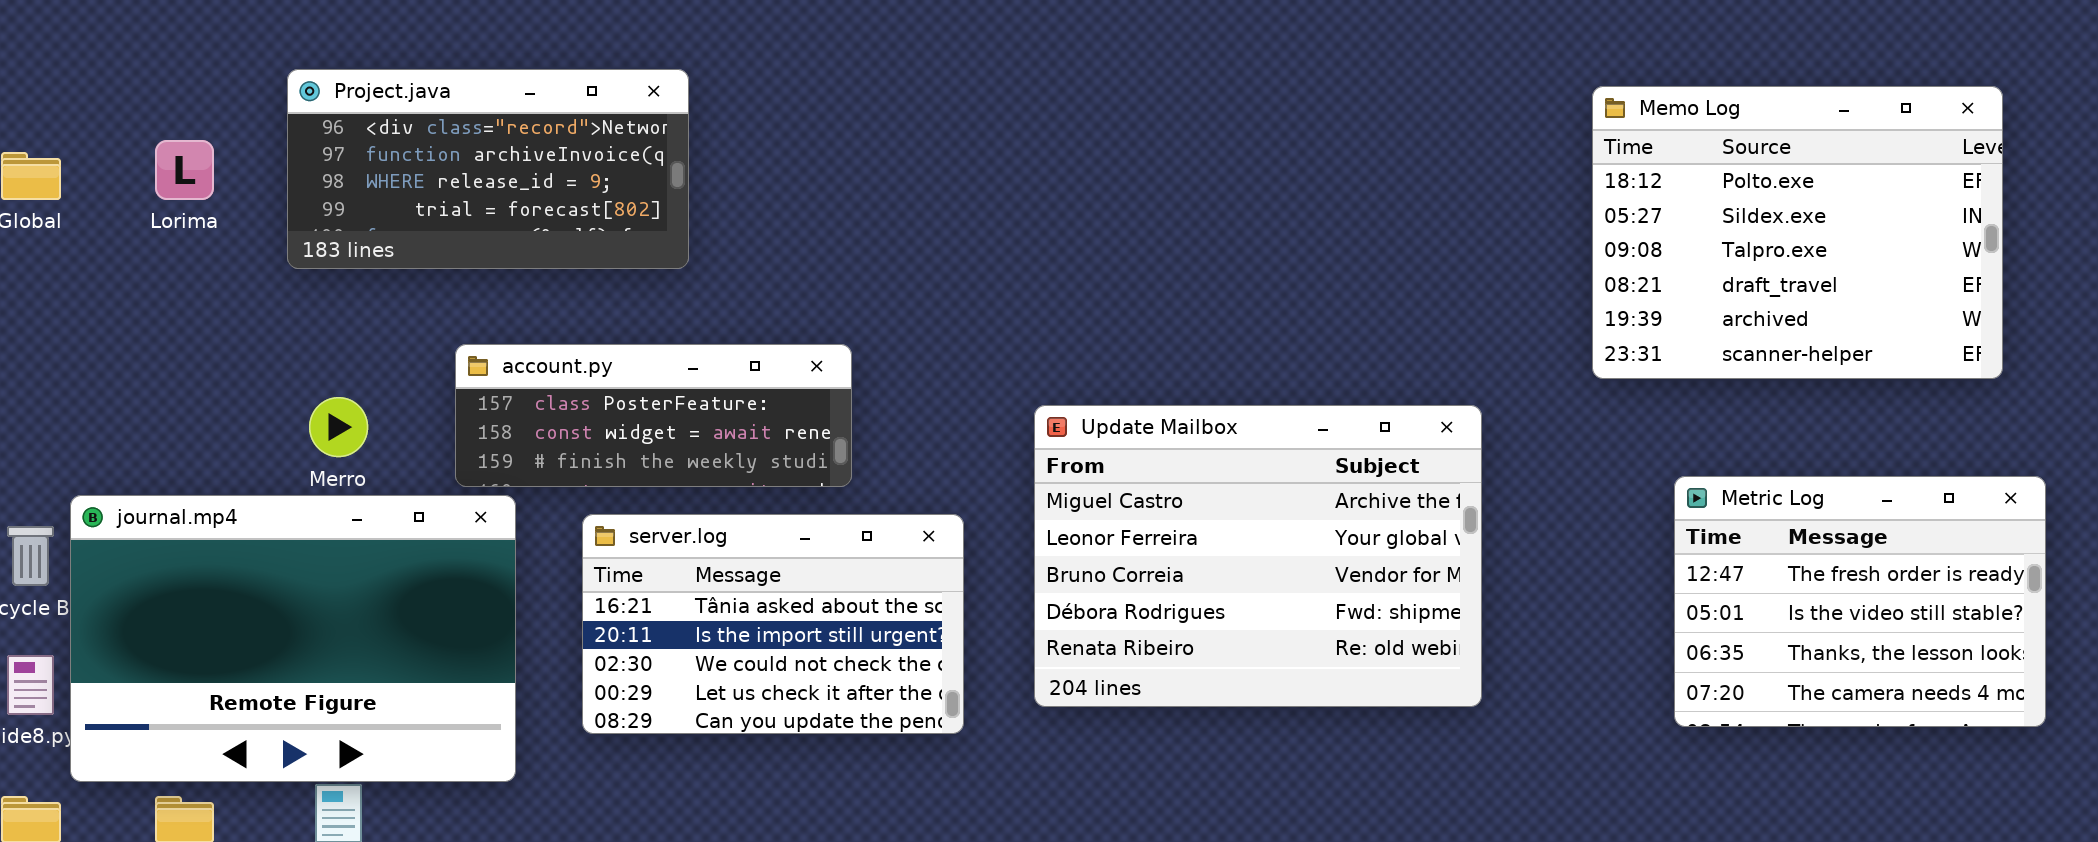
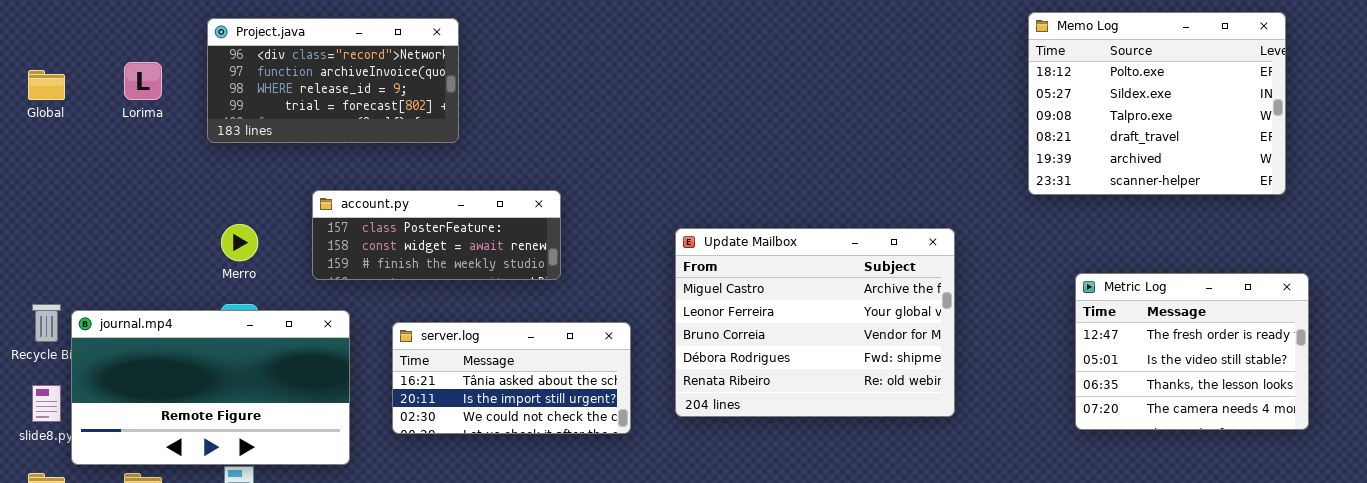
Memo Log: [1592,86,2003,379] -> [1028,12,1286,195], moved
journal.mp4: [70,495,516,782] -> [71,310,350,465], resized
server.log: [582,514,964,734] -> [392,322,631,434], resized

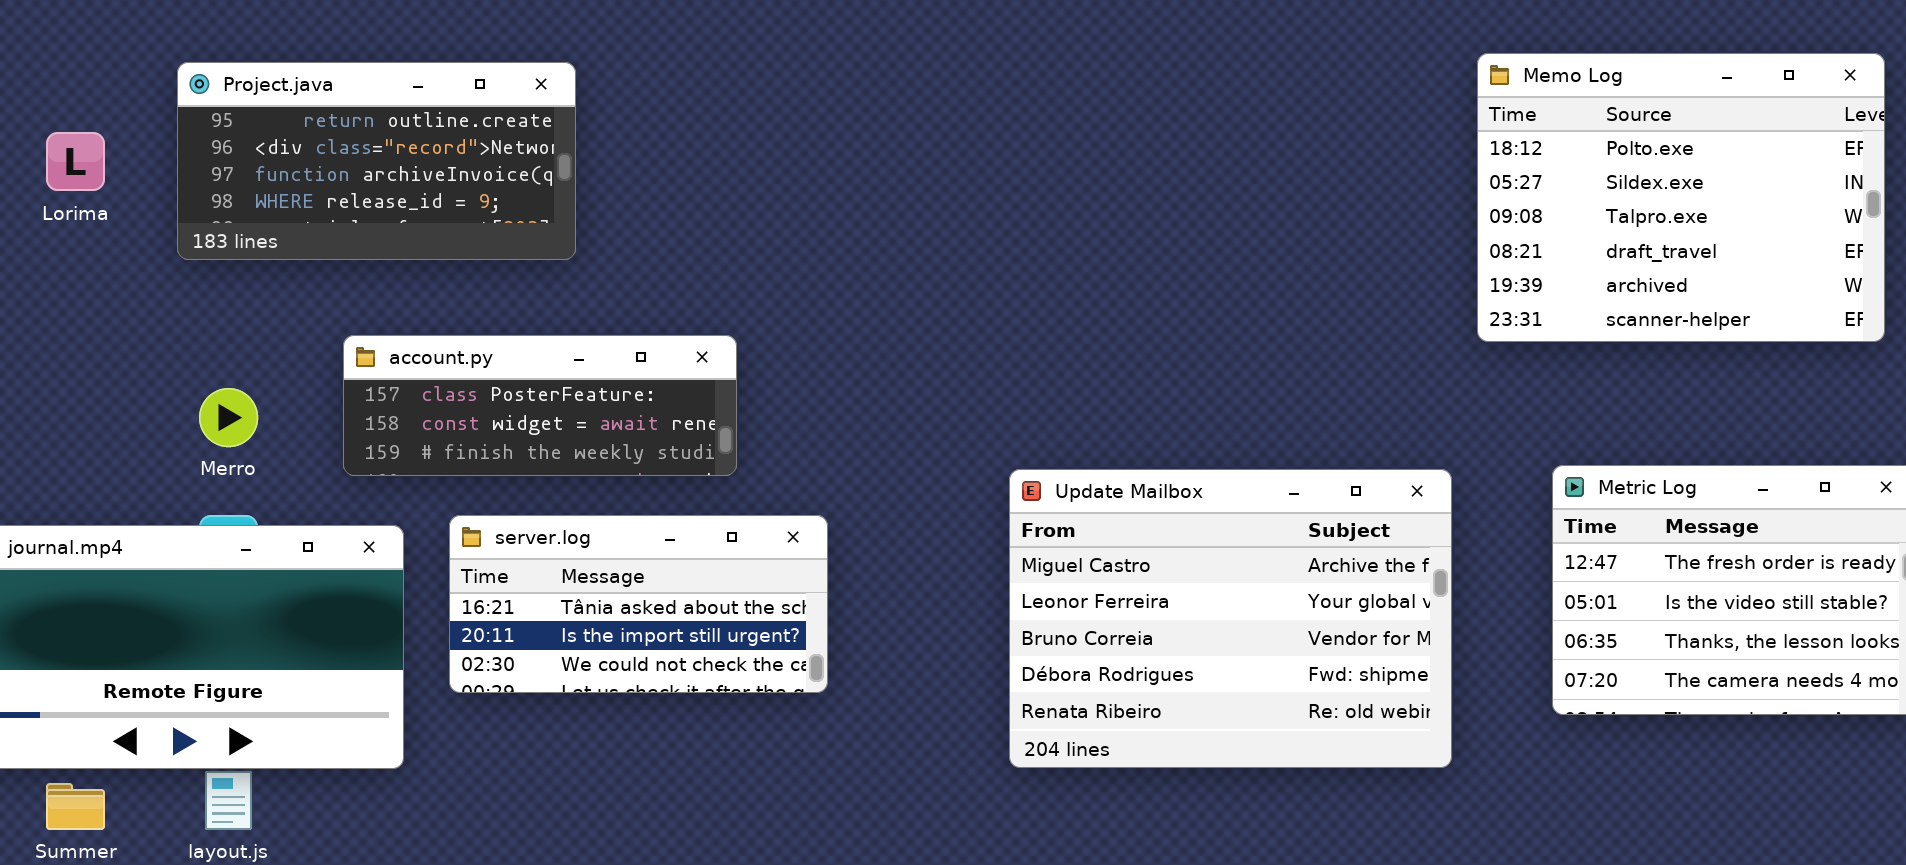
Project.java: [207,18,459,143] -> [177,62,576,260], scrolled up 1 row
Update Mailbox: [675,228,955,417] -> [1009,469,1452,768], moved
server.log: [392,322,631,434] -> [449,515,828,693], moved

